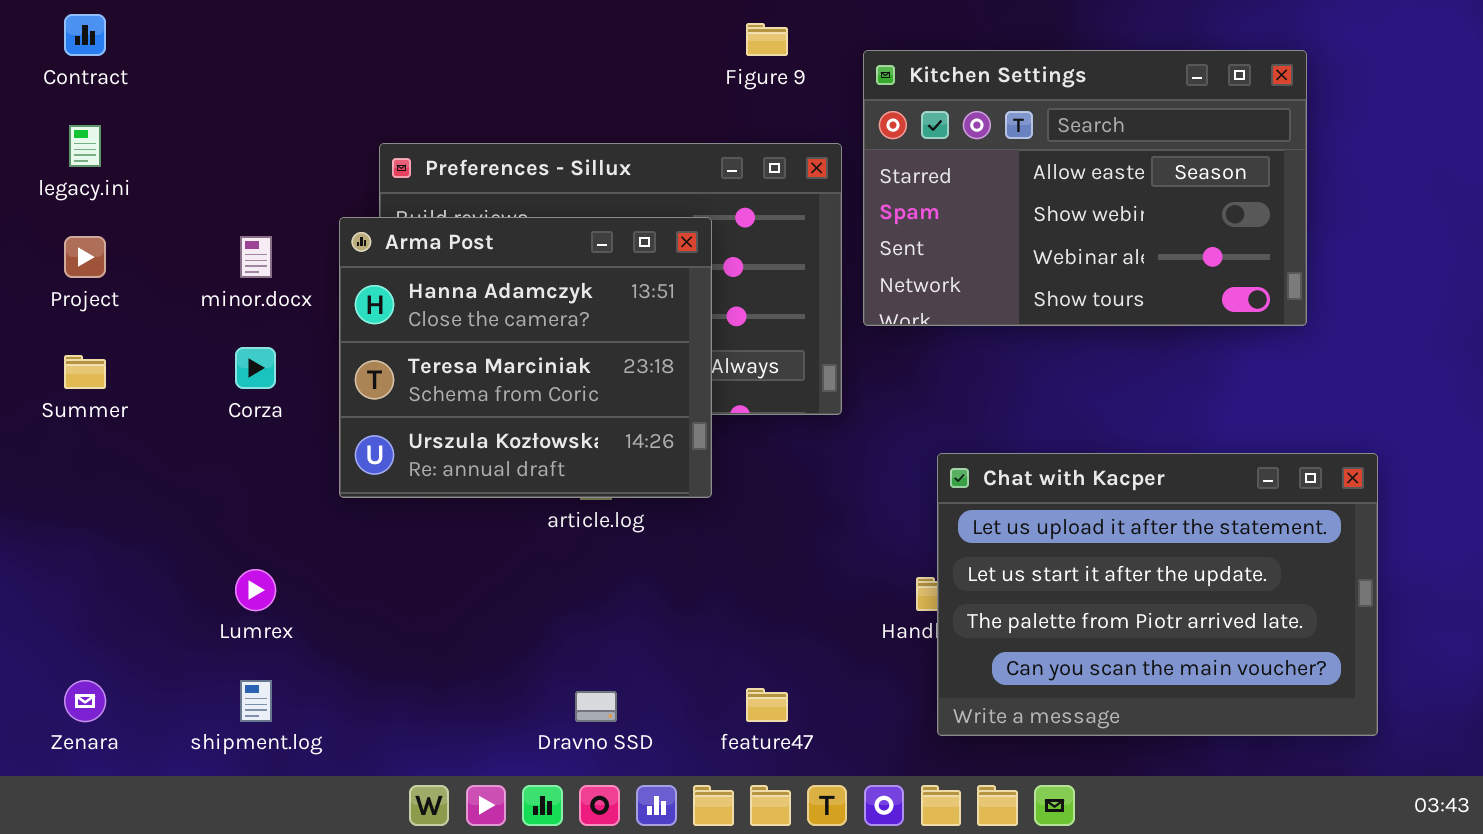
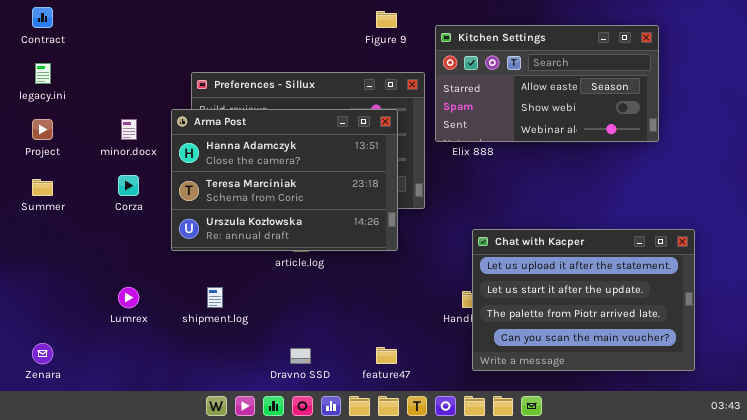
Kitchen Settings: [863,50,1307,326] -> [435,25,659,142], resized
Arma Post: [339,217,712,498] -> [171,109,398,251], resized
shipment.log: [240,680,272,722] -> [207,287,223,308], moved

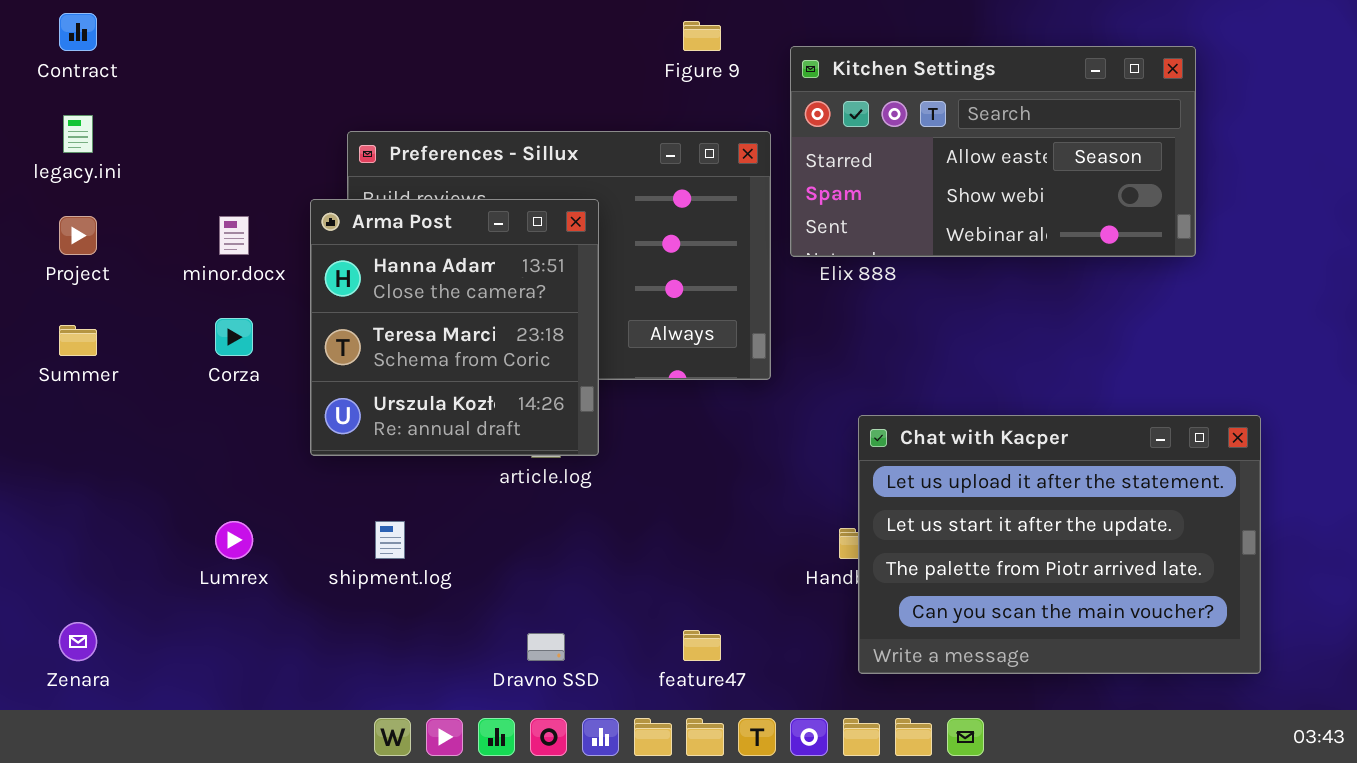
Arma Post: [171,109,398,251] -> [310,199,599,456], resized

